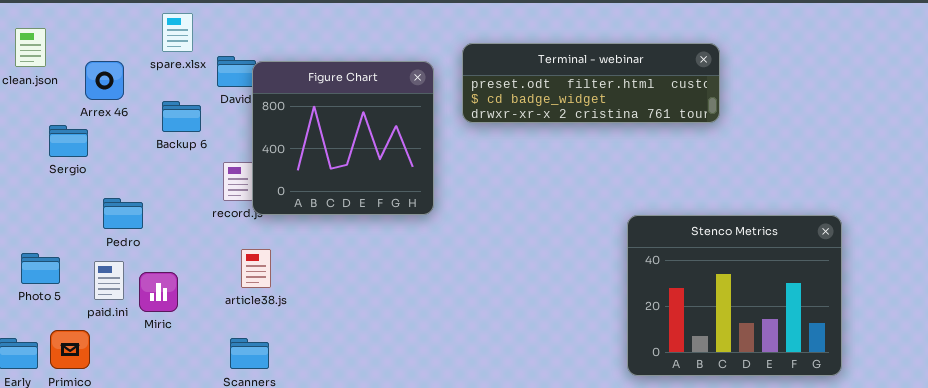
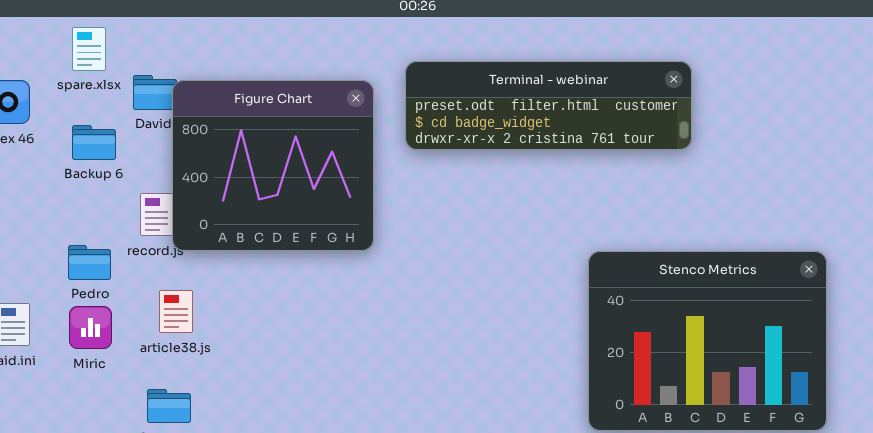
Pedro: [103,198,143,229] -> [68,245,111,280], moved
Miric: [139,272,178,312] -> [69,306,112,349], moved

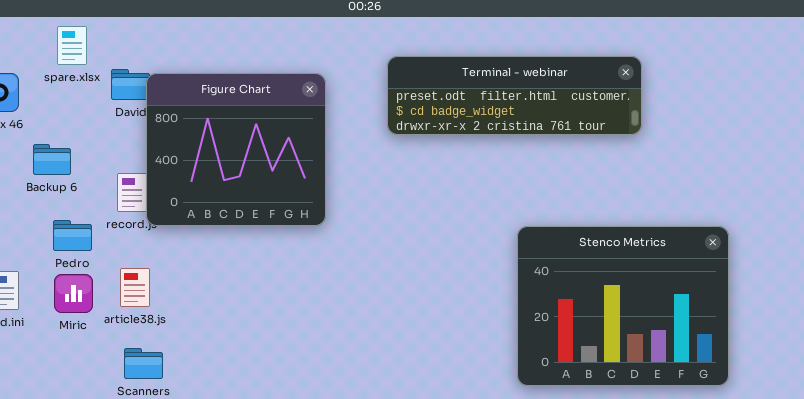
Terminal - webinar: [405,61,692,150] -> [387,56,642,135], moved
Backup 6: [72,125,116,160] -> [33,144,71,175], moved
article38.js: [159,290,193,333] -> [120,268,150,307], moved

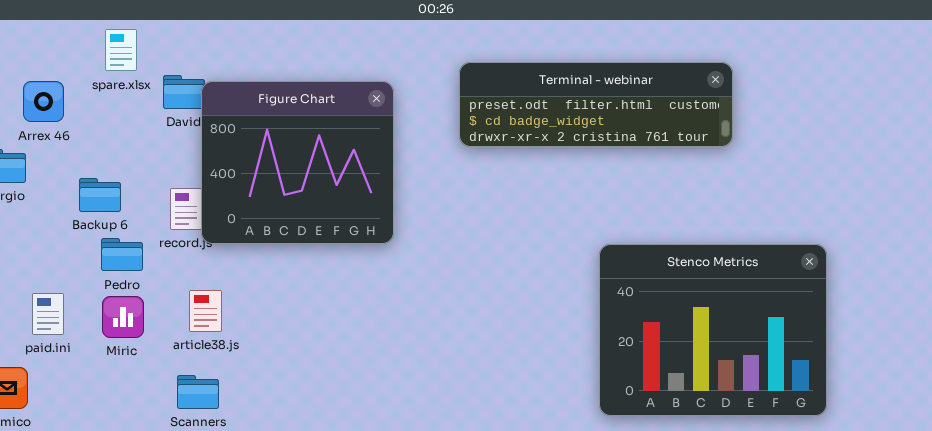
Backup 6: [33,144,71,175] -> [79,178,121,212], moved
article38.js: [120,268,150,307] -> [189,290,222,332], moved

